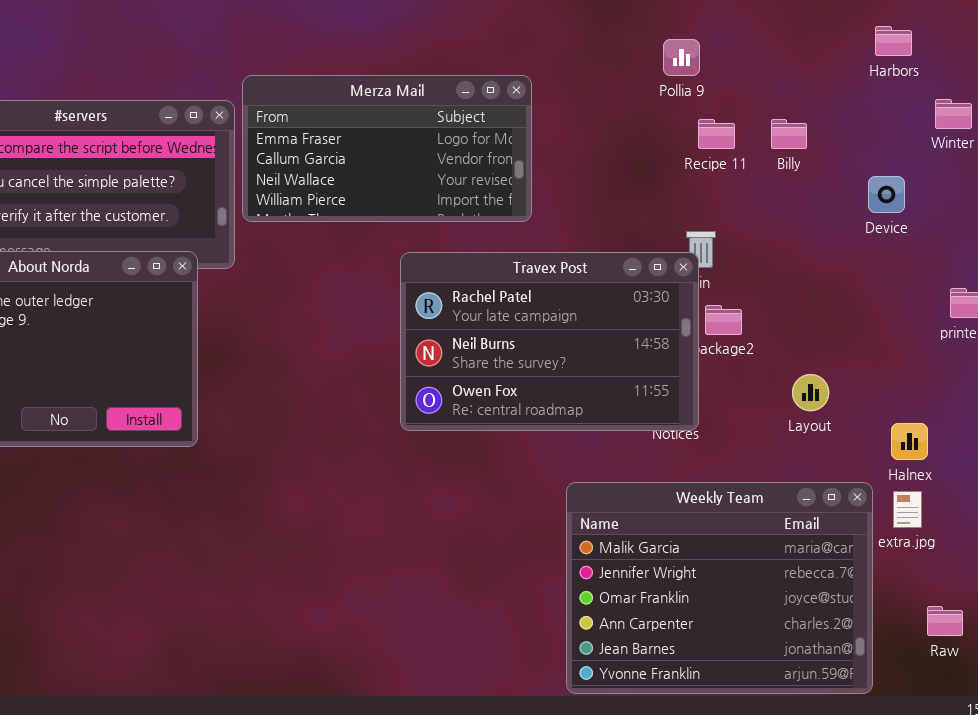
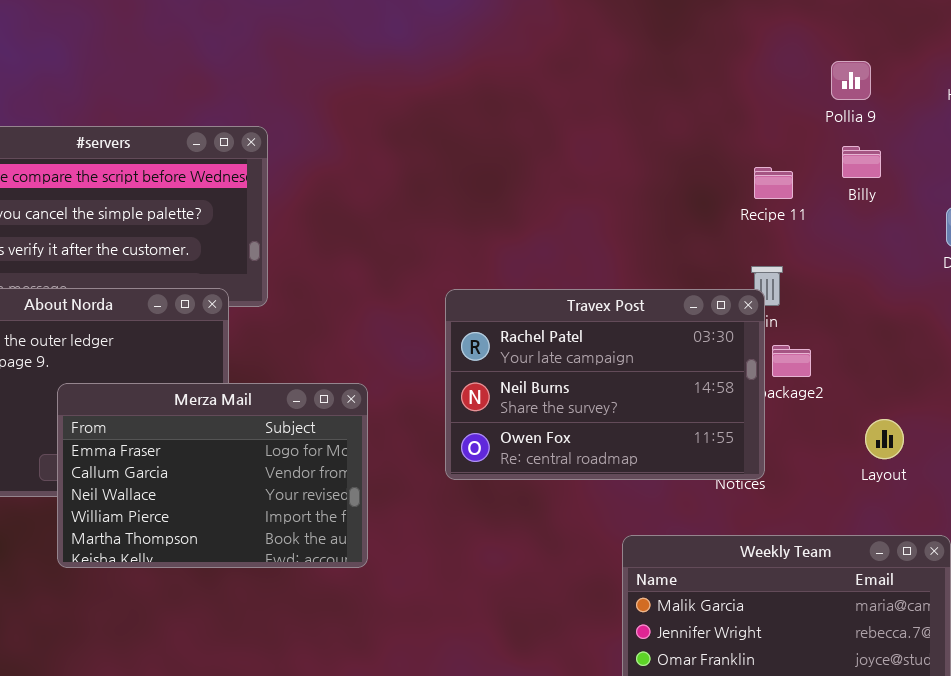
Pollia 9: [663,39,700,76] -> [831,61,871,100], moved
Merza Mail: [242,75,532,222] -> [57,383,368,568], moved, resized
Recipe 11: [698,119,735,149] -> [754,167,793,199], moved

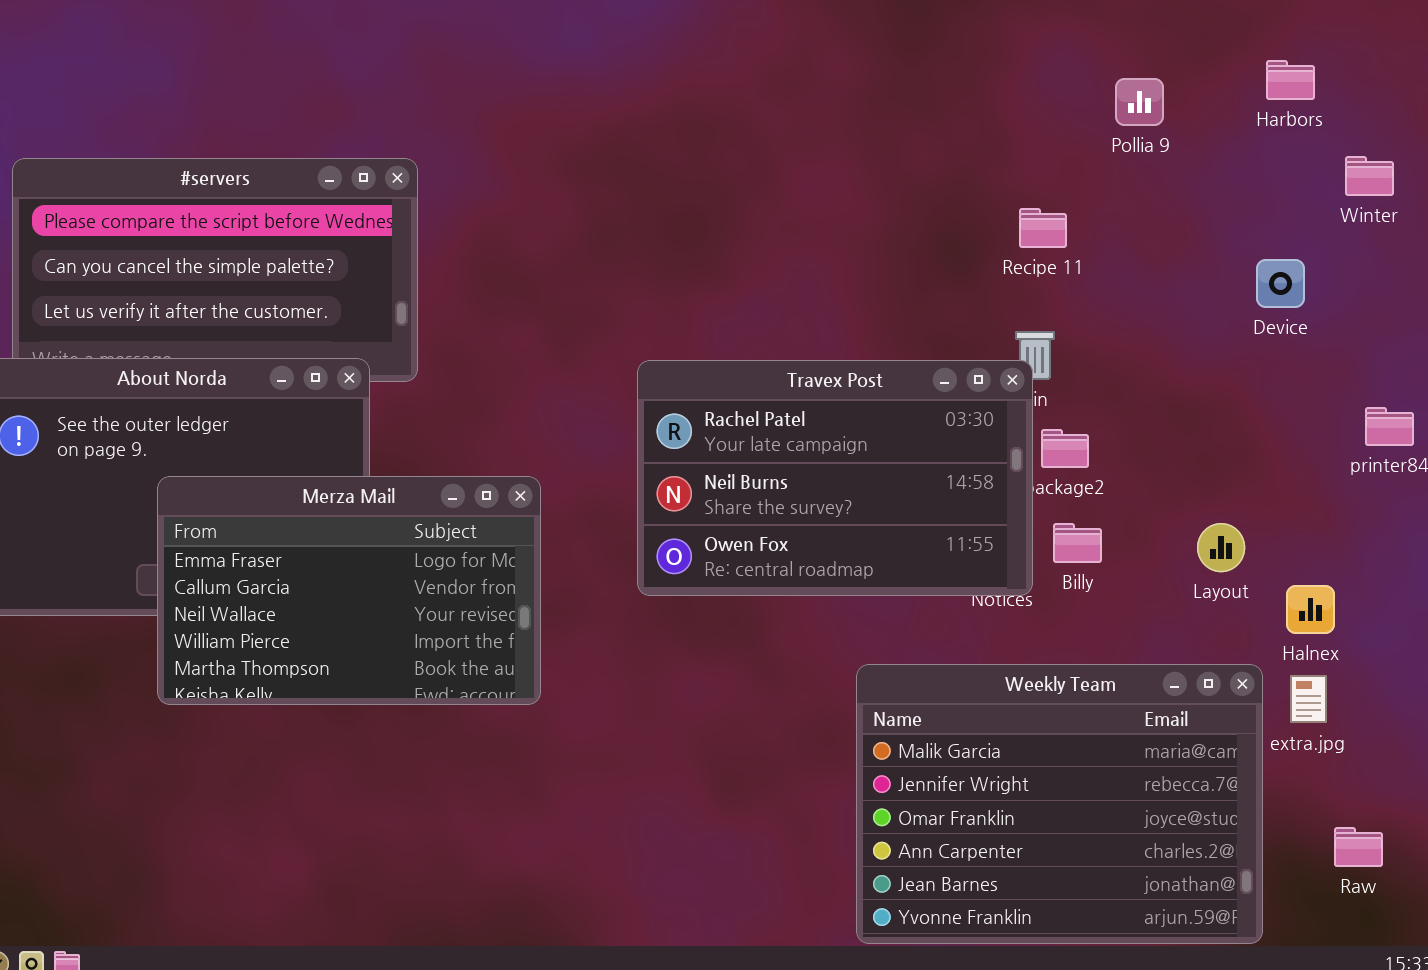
Billy: [842,146,881,178] -> [1053,523,1102,563], moved
Layout: [865,419,904,459] -> [1197,523,1245,572], moved

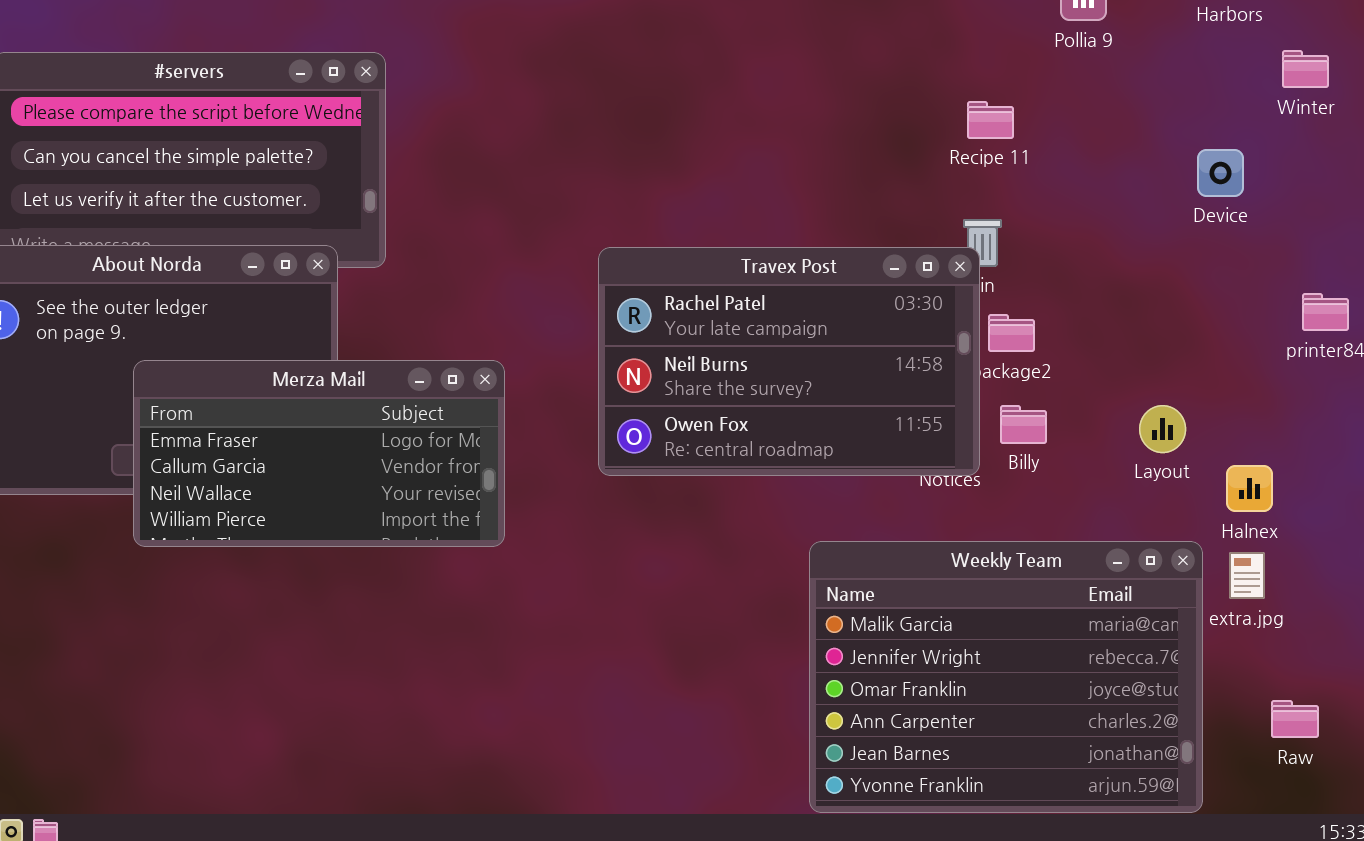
Merza Mail: [157,476,541,705] -> [133,360,505,547], resized

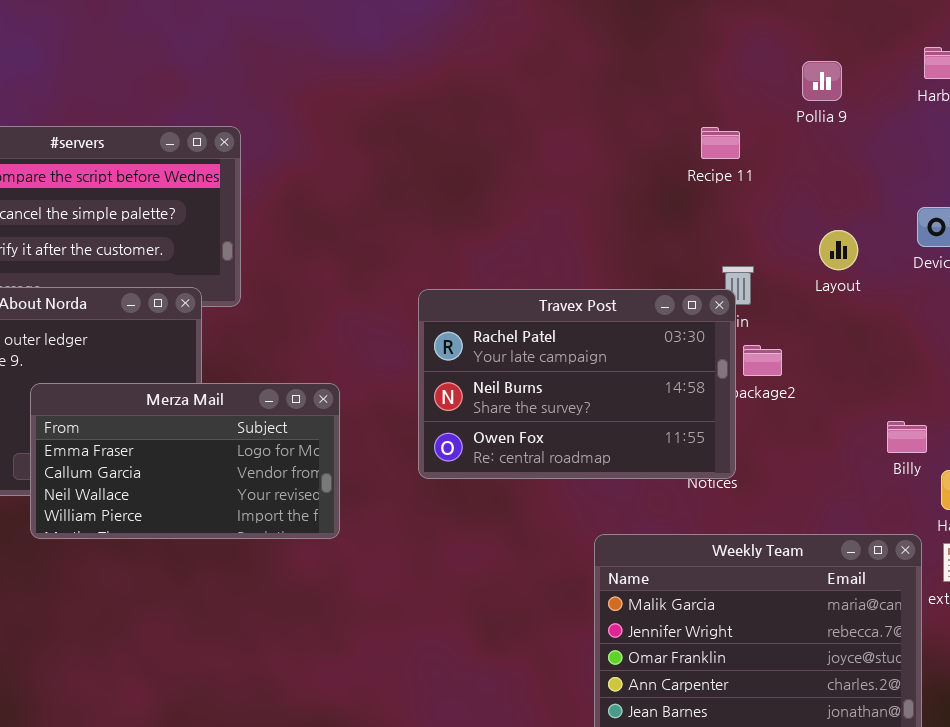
Recipe 11: [967,101,1014,139] -> [701,127,740,159], moved
Billy: [1000,405,1047,444] -> [887,421,927,453], moved
Layout: [1139,405,1186,453] -> [819,230,858,270], moved

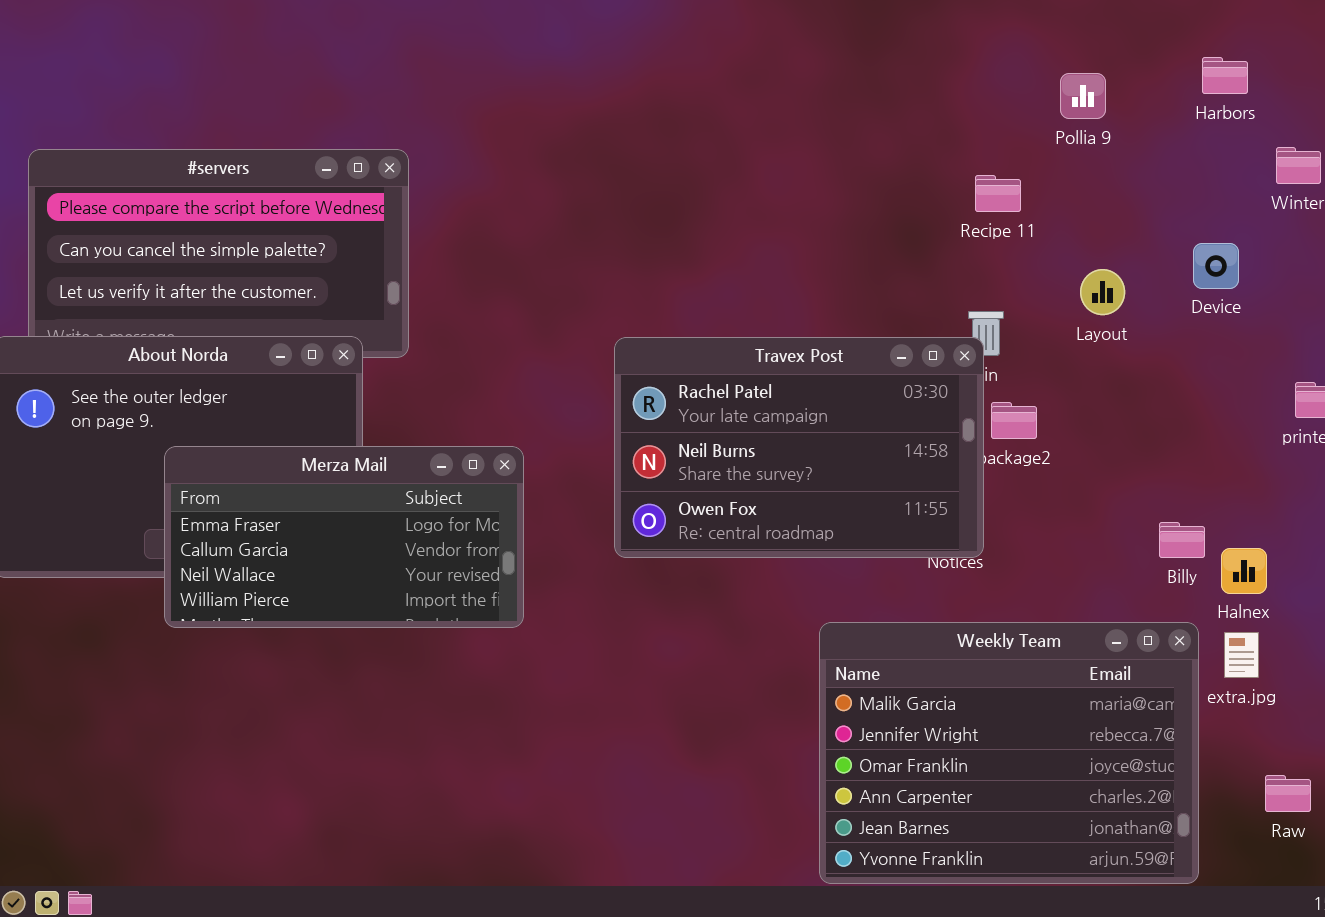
Recipe 11: [701,127,740,159] -> [975,175,1021,212], moved
Billy: [887,421,927,453] -> [1159,522,1205,558], moved

